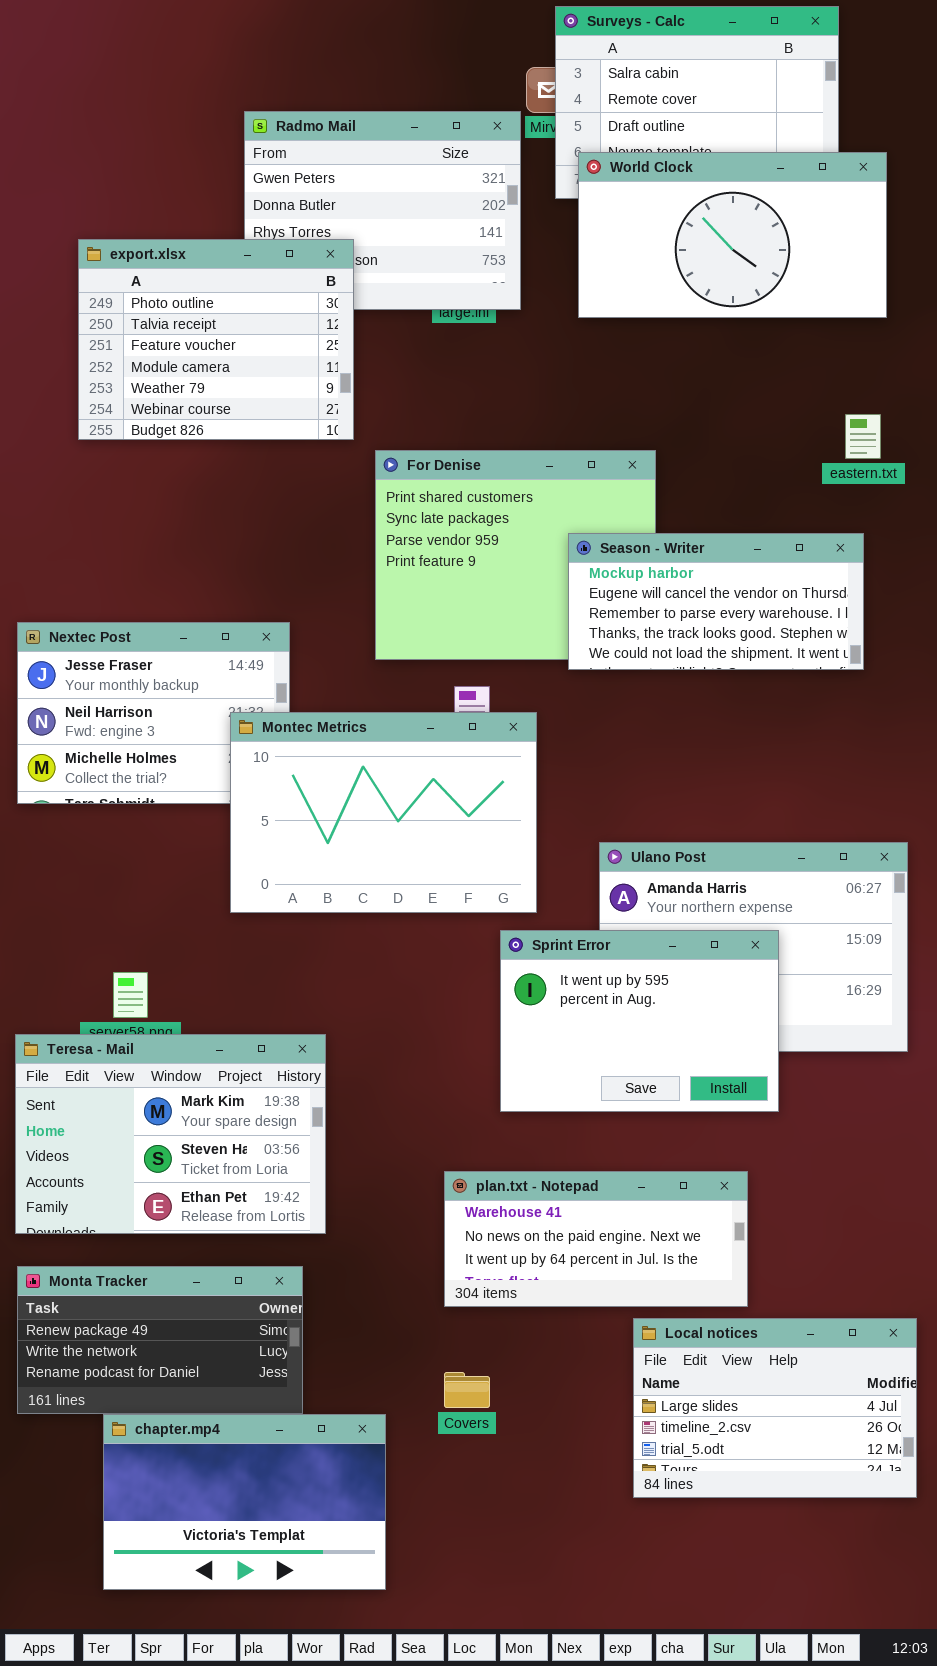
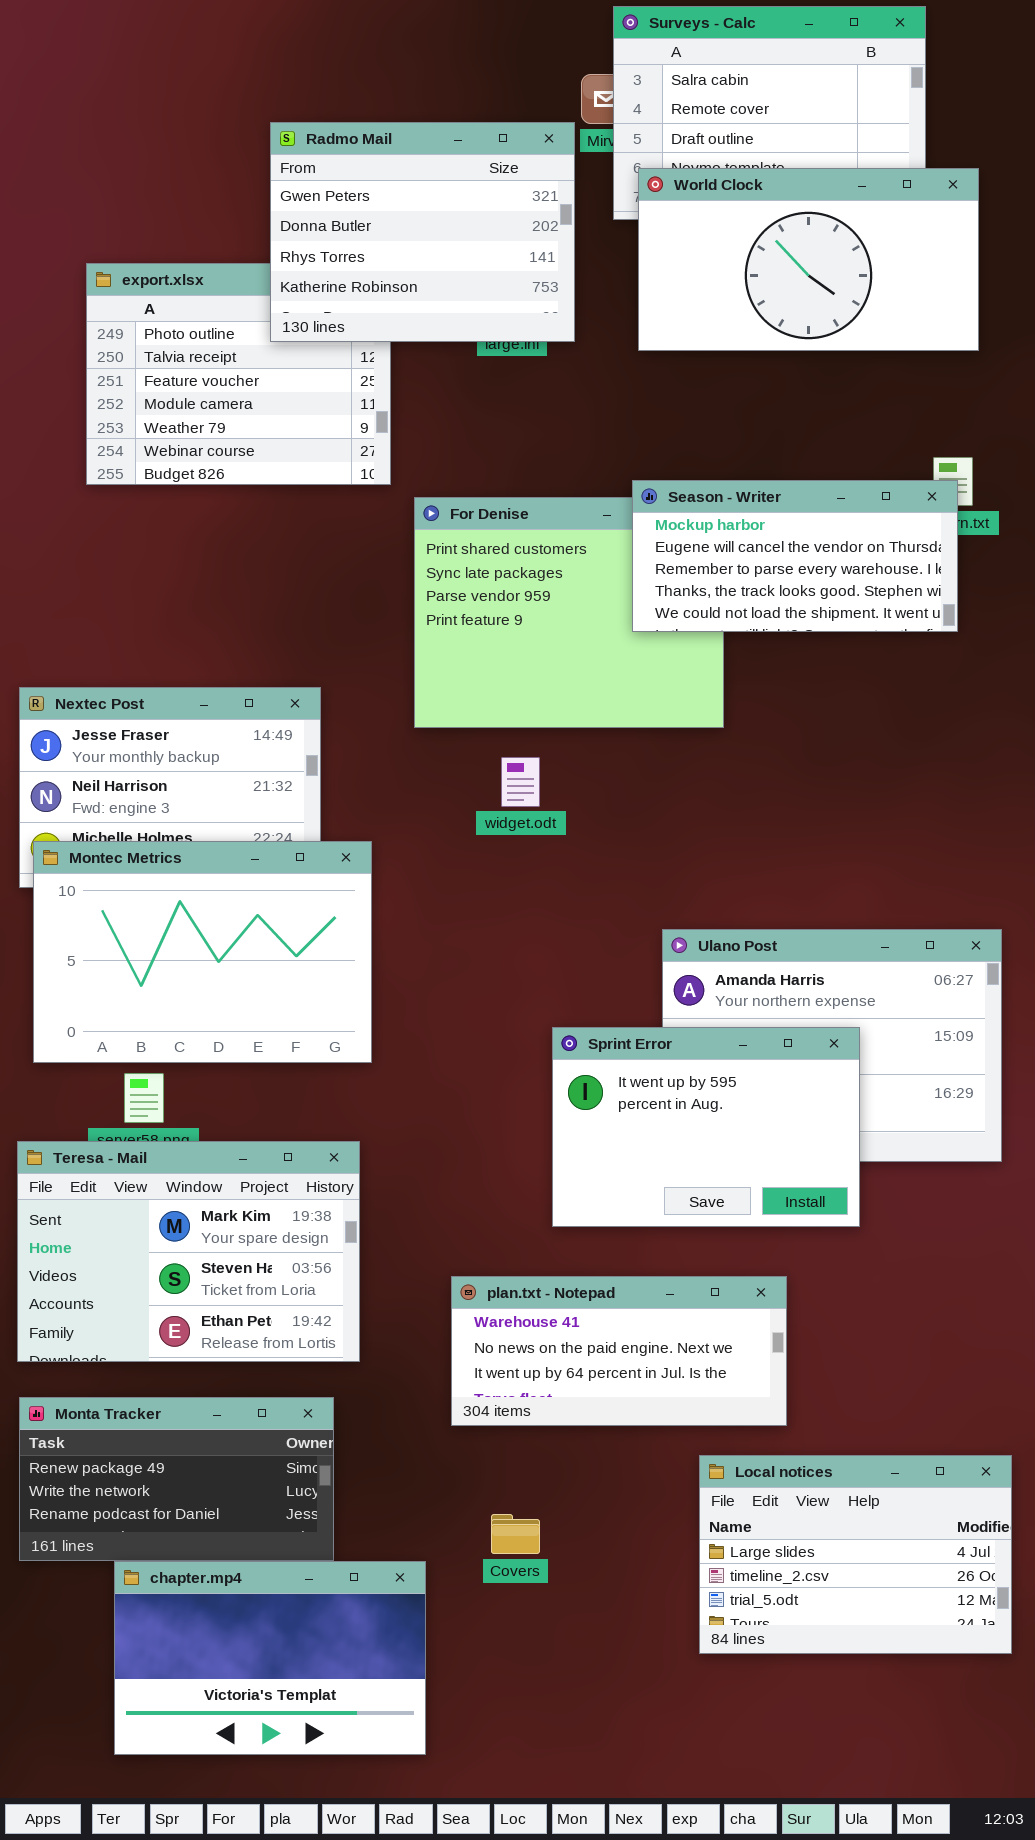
Radmo Mail: [244,111,521,310] -> [270,122,575,342], raised
Season - Writer: [568,533,864,670] -> [632,480,958,632], moved
Montec Metrics: [230,712,537,913] -> [33,841,372,1063], moved
plan.txt - Notepad: [444,1171,748,1307] -> [451,1276,787,1426], moved

